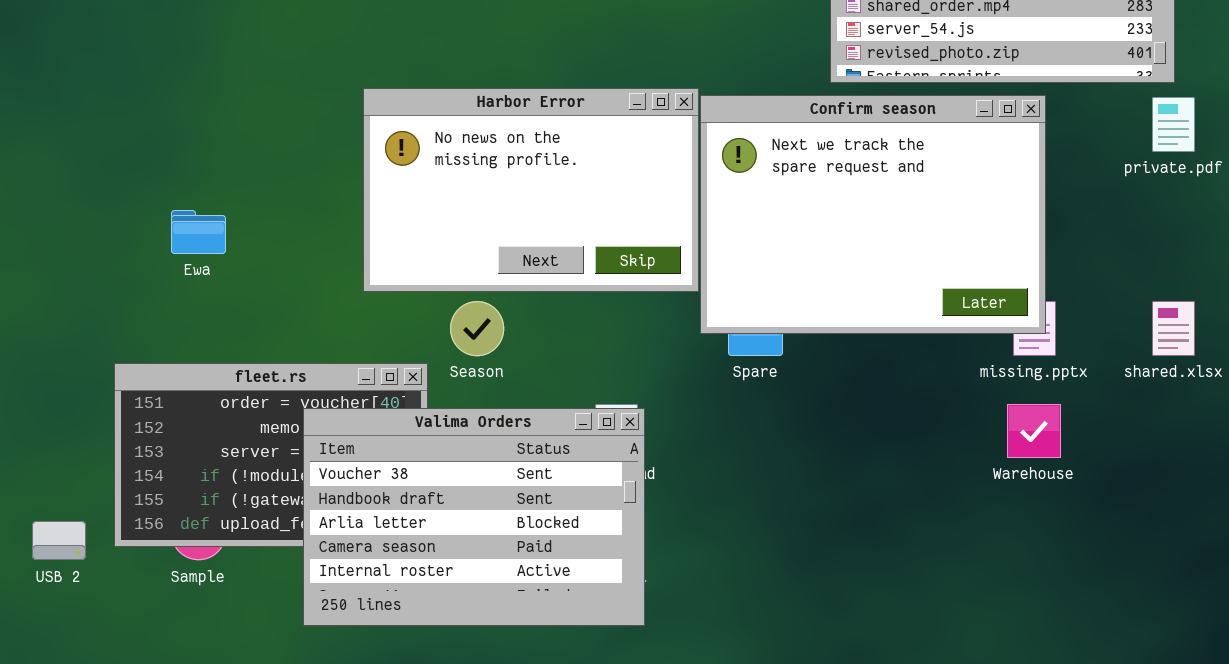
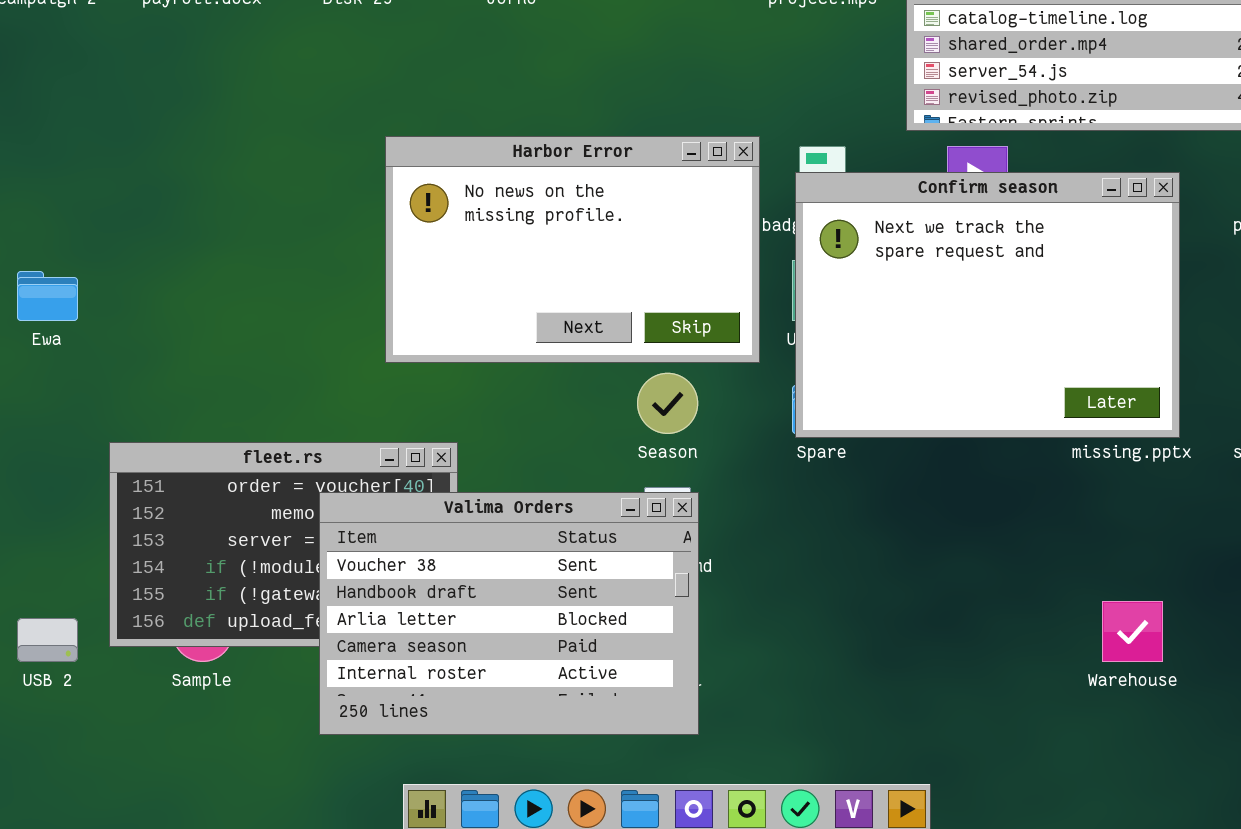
Confirm season: [700,95,1046,334] -> [795,172,1180,438], moved
Ewa: [171,210,226,254] -> [17,271,78,321], moved
Season: [450,301,504,356] -> [637,373,698,434], moved
Warehouse: [1007,404,1061,458] -> [1102,601,1163,662], moved

